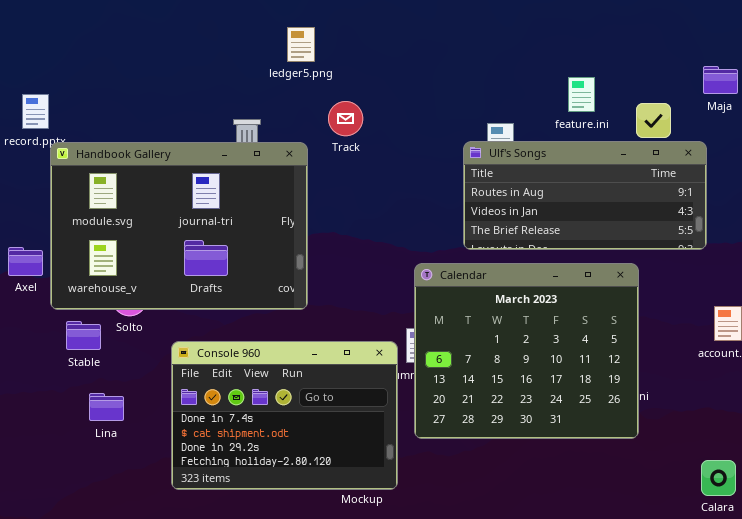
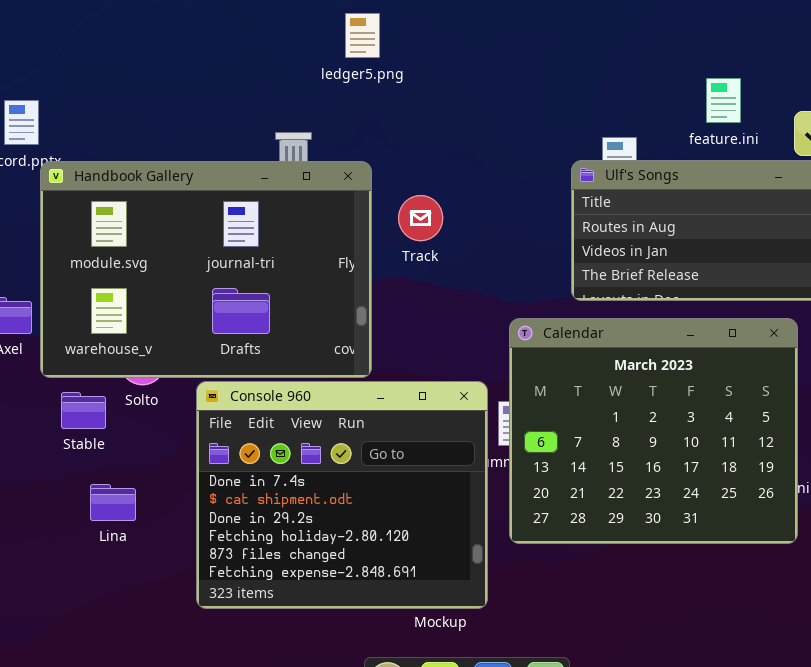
Track: [328,101,363,136] -> [398,195,443,241], moved
Console 960: [171,341,398,490] -> [196,381,488,609], resized

